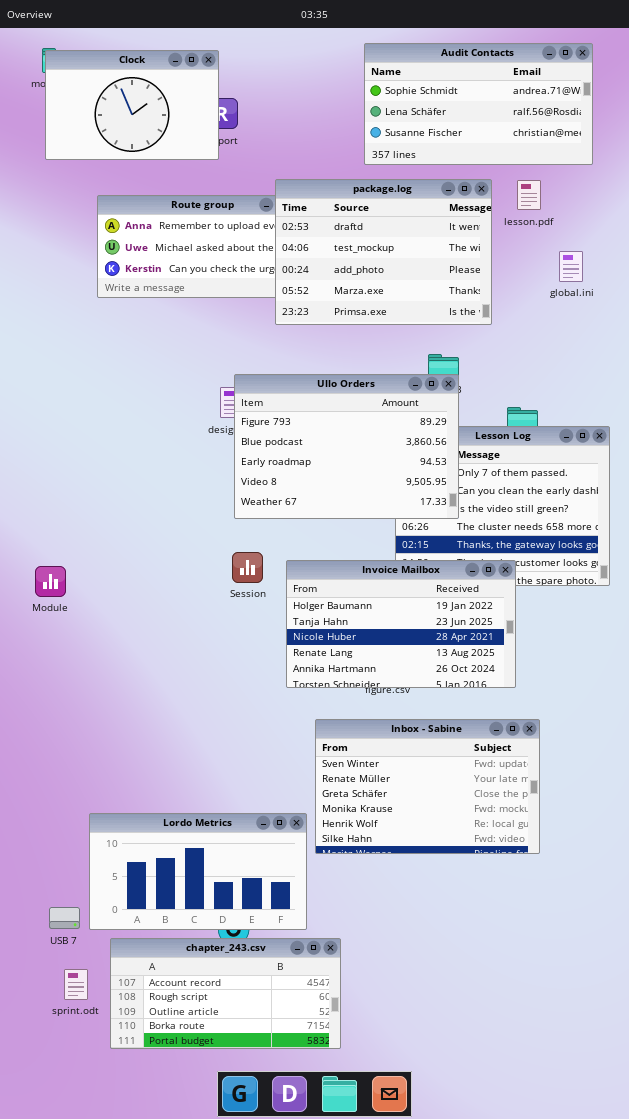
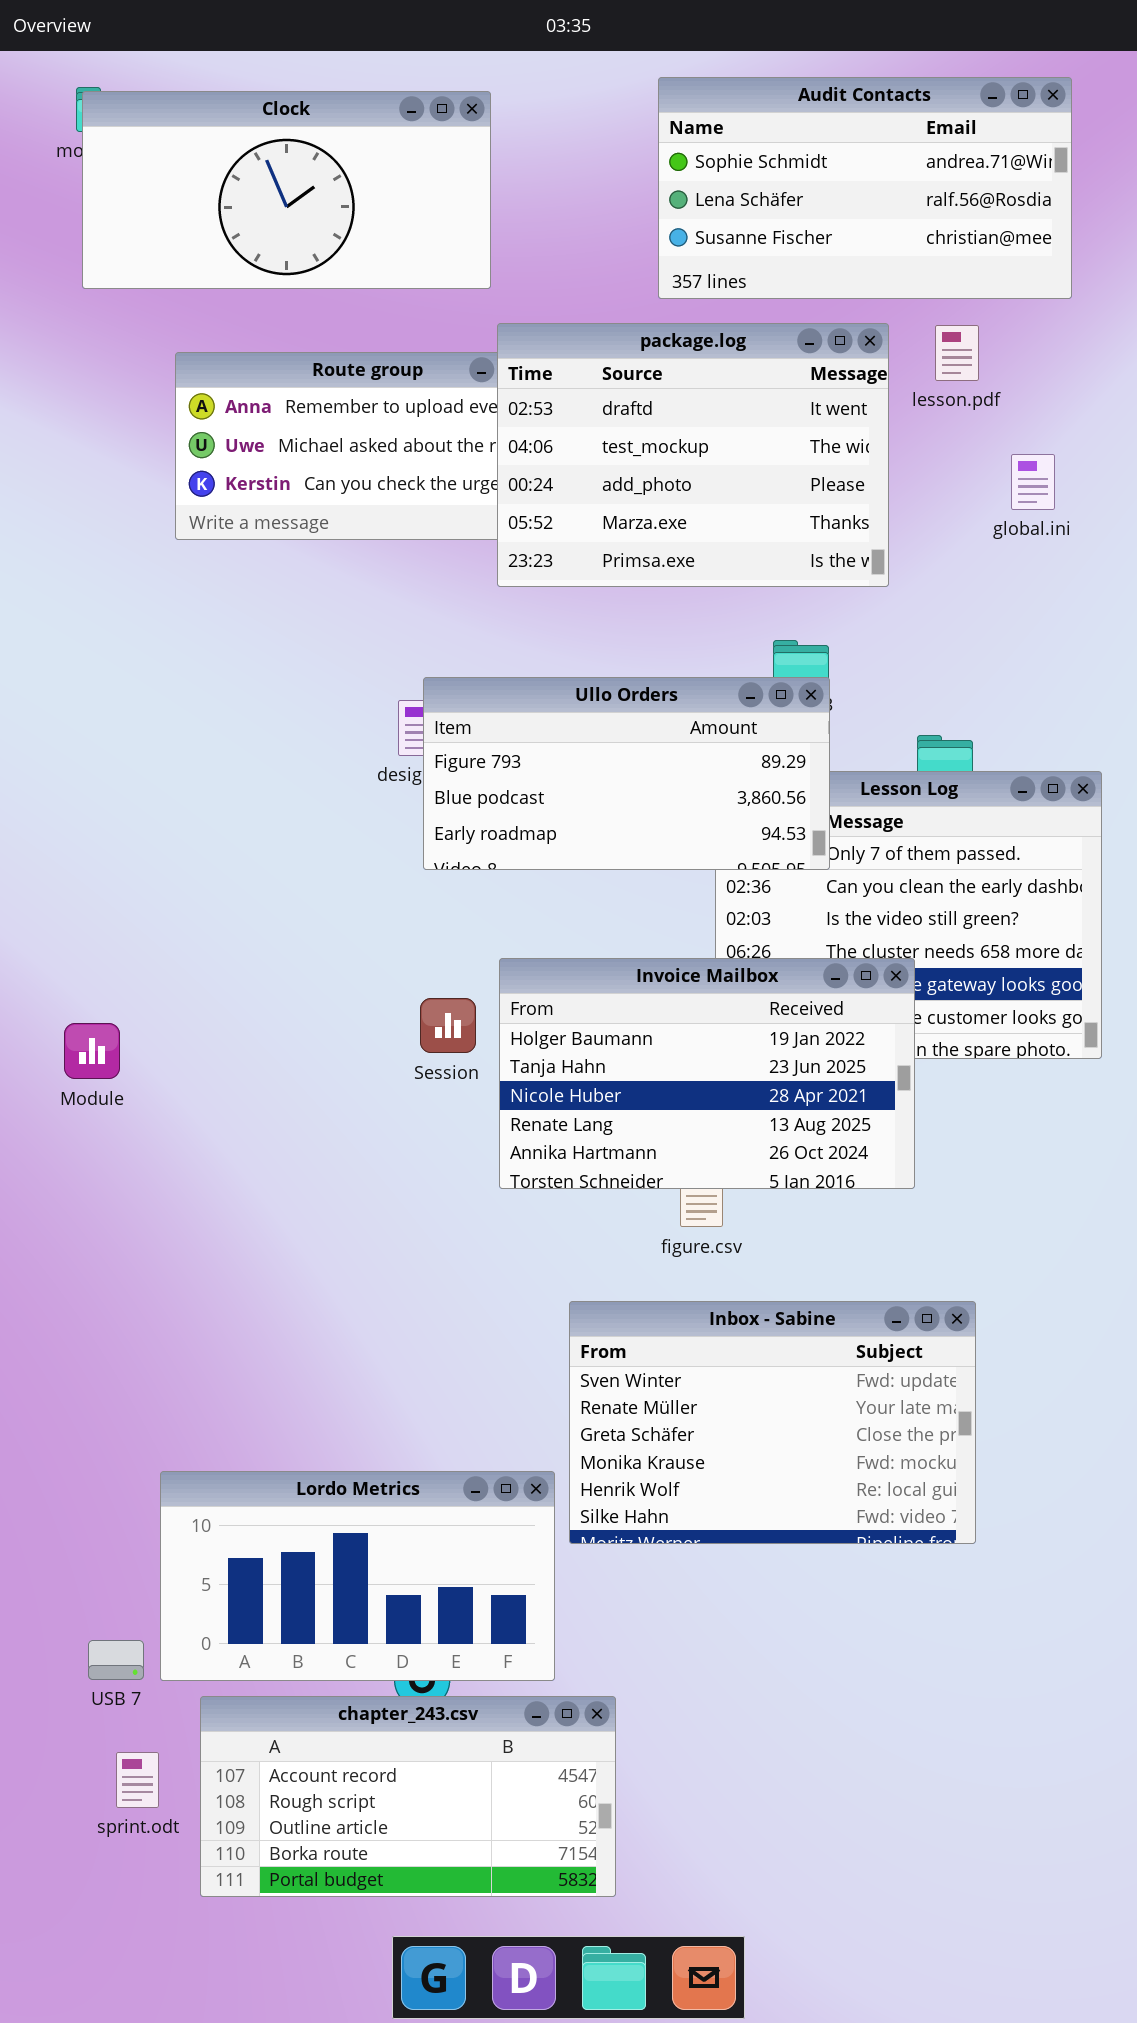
Clock: [45,50,219,160] -> [82,91,491,289], resized
Ullo Orders: [234,374,459,519] -> [423,677,830,870], resized
Invoice Mailbox: [286,560,516,688] -> [499,958,915,1189], moved

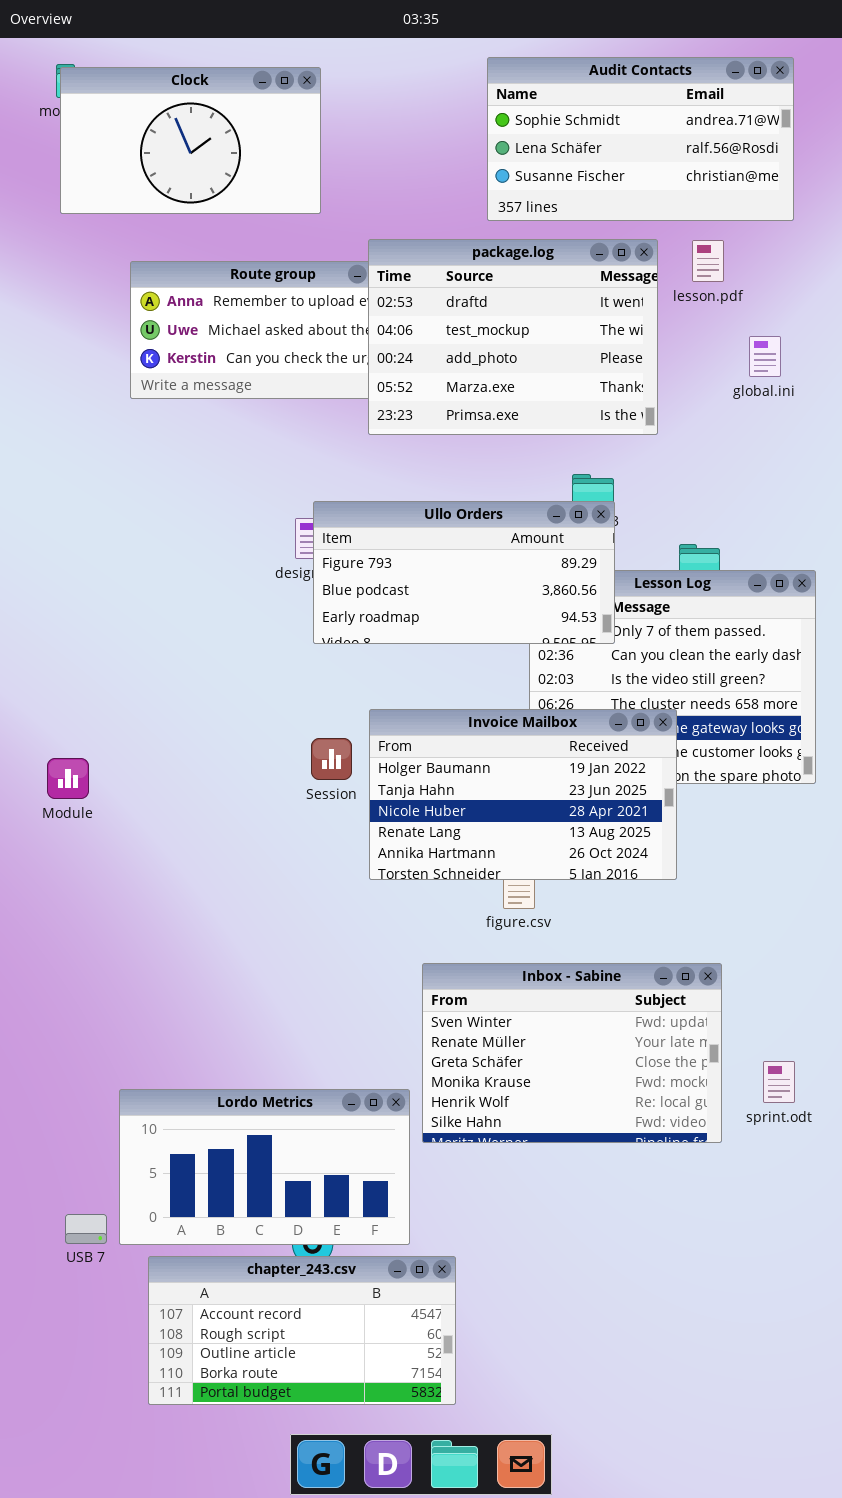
Clock: [82,91,491,289] -> [60,67,321,214], resized
sprint.odt: [116,1752,159,1808] -> [763,1061,795,1103], moved

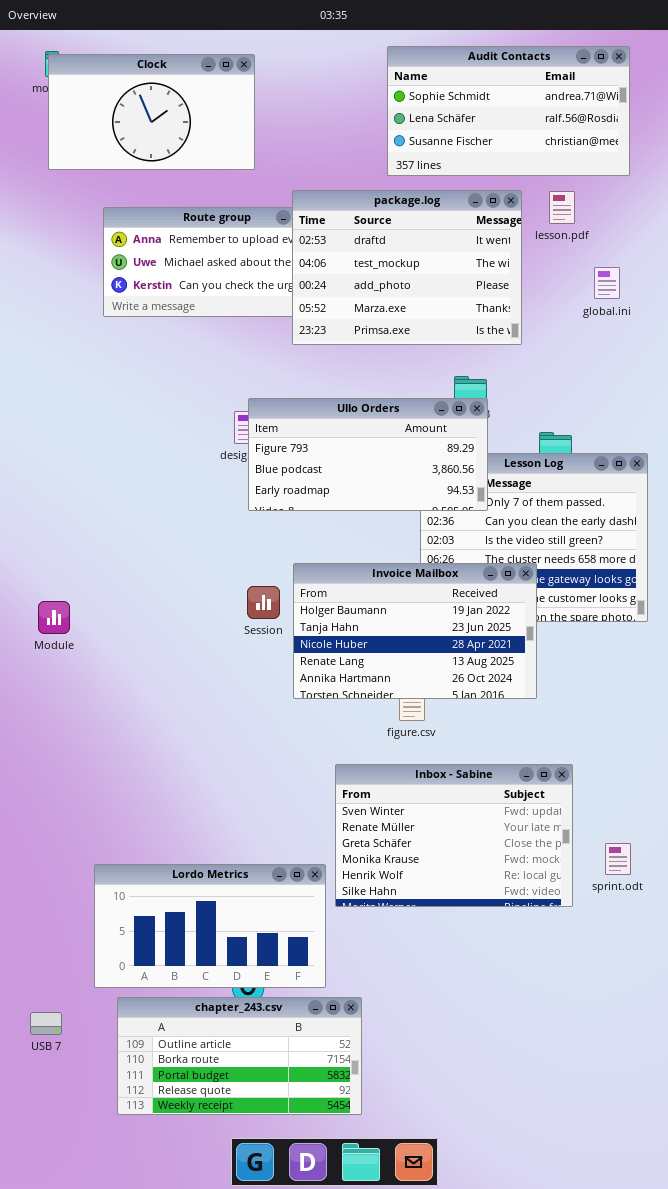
USB 7: [65,1214,107,1244] -> [30,1012,62,1035], moved
chapter_243.csv: [148,1256,456,1405] -> [117,997,362,1115], scrolled down 2 rows

